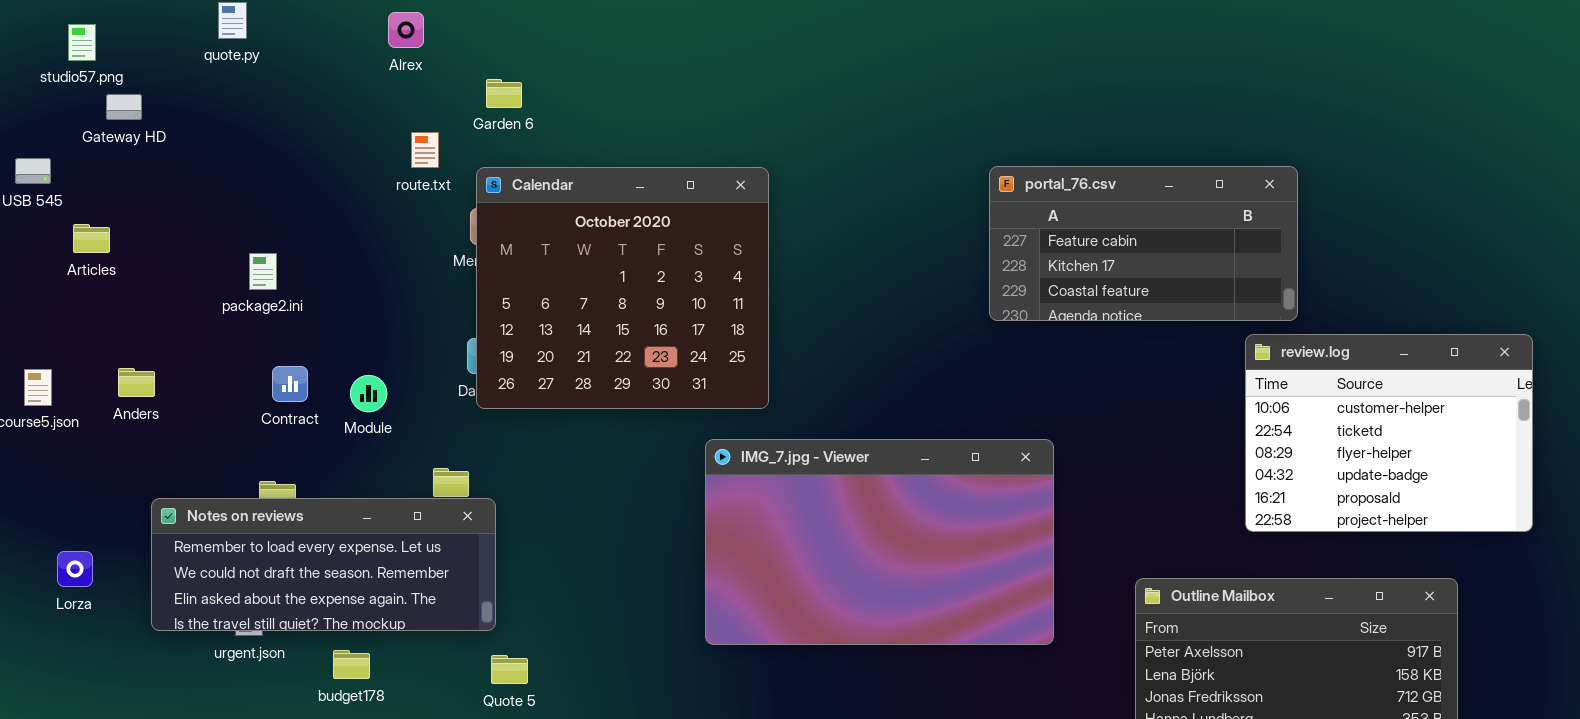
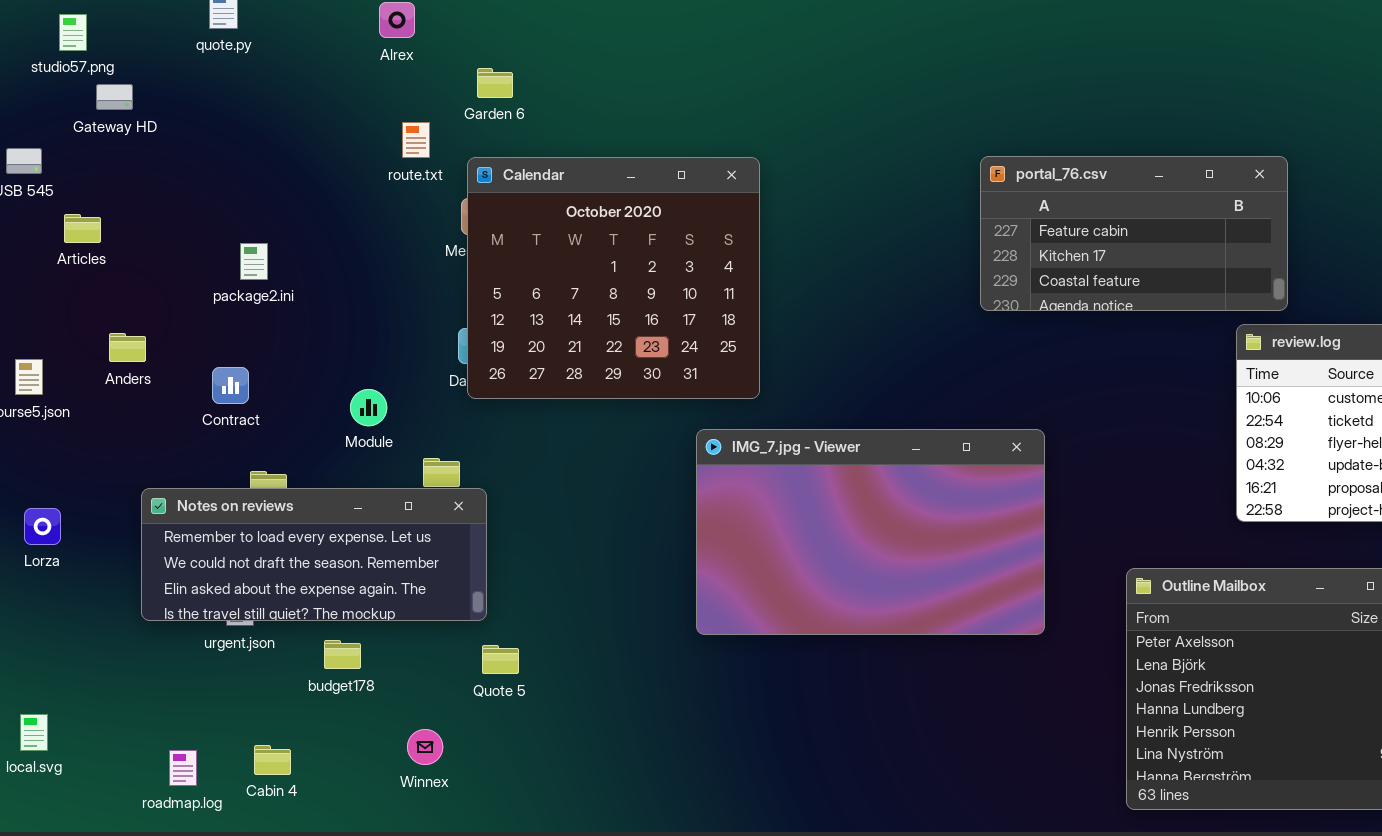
Contract: [272,366,308,402] -> [212,367,249,404], moved
Anders: [118,368,155,397] -> [109,333,146,362], moved
Module: [350,375,387,412] -> [350,389,387,426], moved
Lorza: [57,551,93,587] -> [24,508,61,545], moved

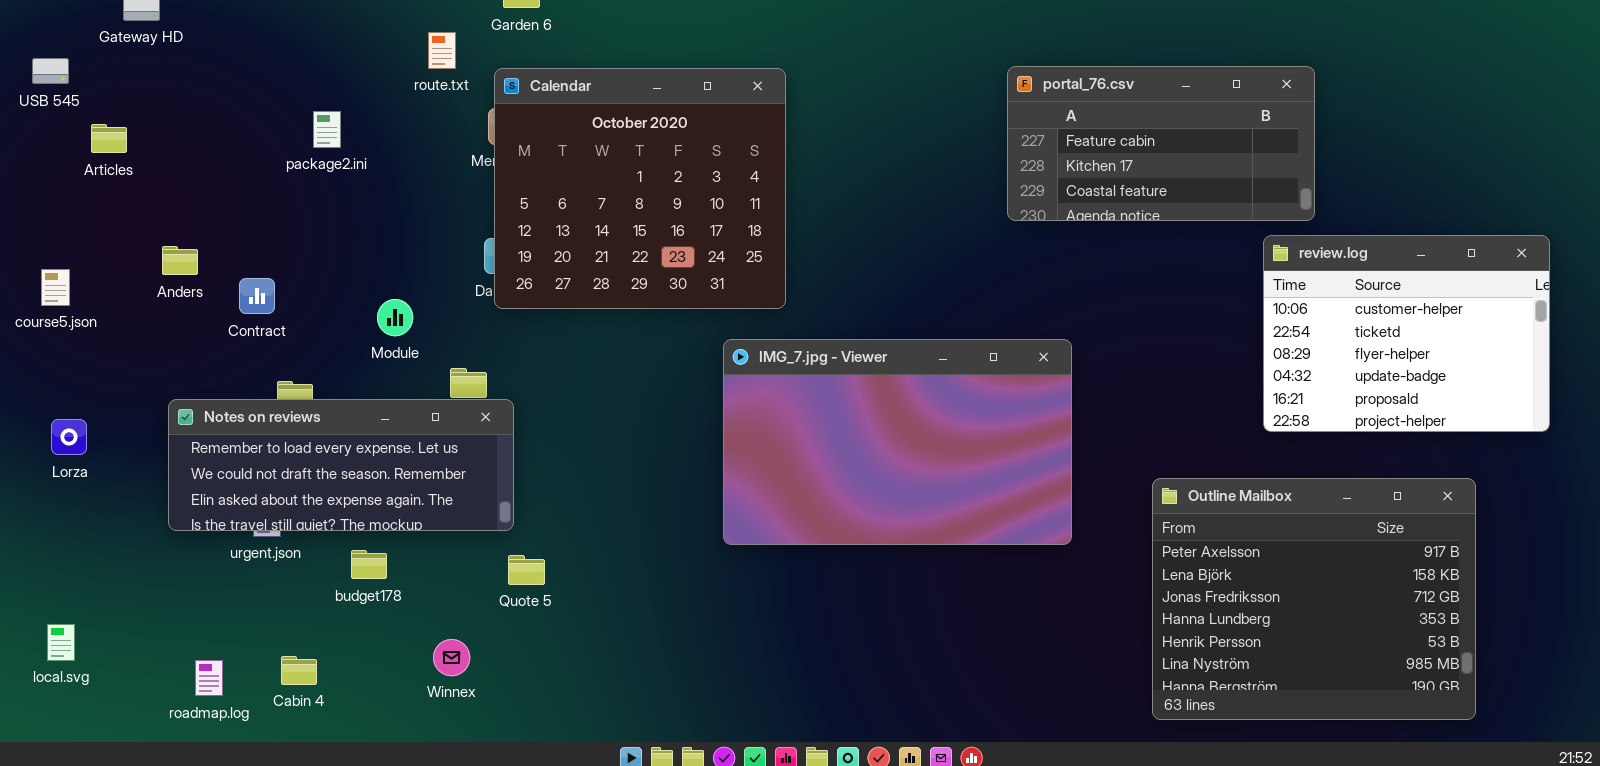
package2.ini: [240,243,268,280] -> [313,111,341,148], moved
Anders: [109,333,146,362] -> [162,246,198,275], moved

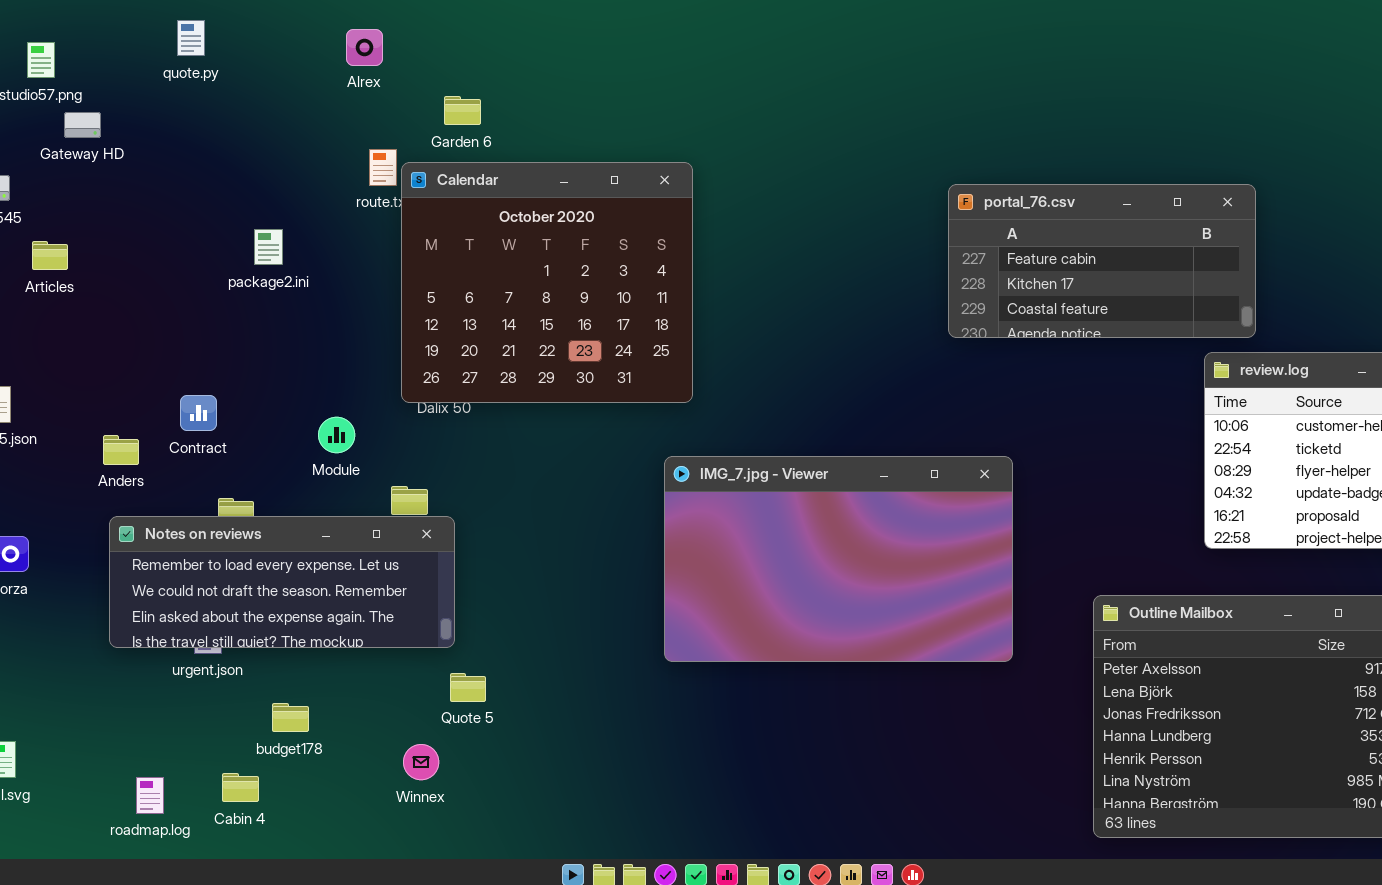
Calendar: [494,68,786,309] -> [401,162,693,403], moved
Anders: [162,246,198,275] -> [103,435,139,465], moved
budget178: [351,550,387,579] -> [272,703,309,732], moved
Winnex: [433,639,470,676] -> [403,744,439,780], moved

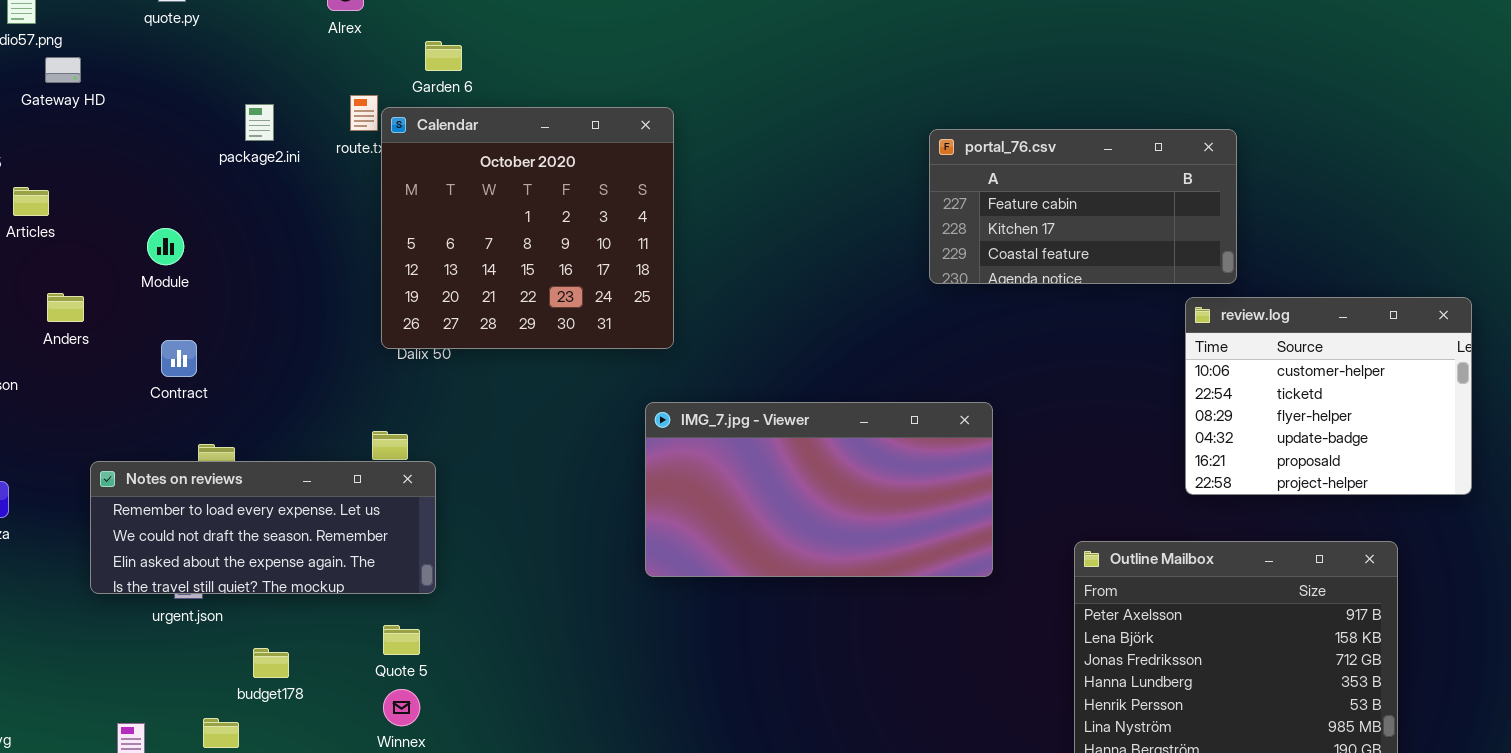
package2.ini: [254,229,283,265] -> [245,104,274,141], moved
Module: [318,417,355,453] -> [147,228,184,265], moved
Anders: [103,435,139,465] -> [47,293,84,322], moved
IMG_7.jpg - Viewer: [664,456,1013,662] -> [645,402,993,577], resized
Quote 5: [450,673,486,702] -> [383,625,420,655], moved

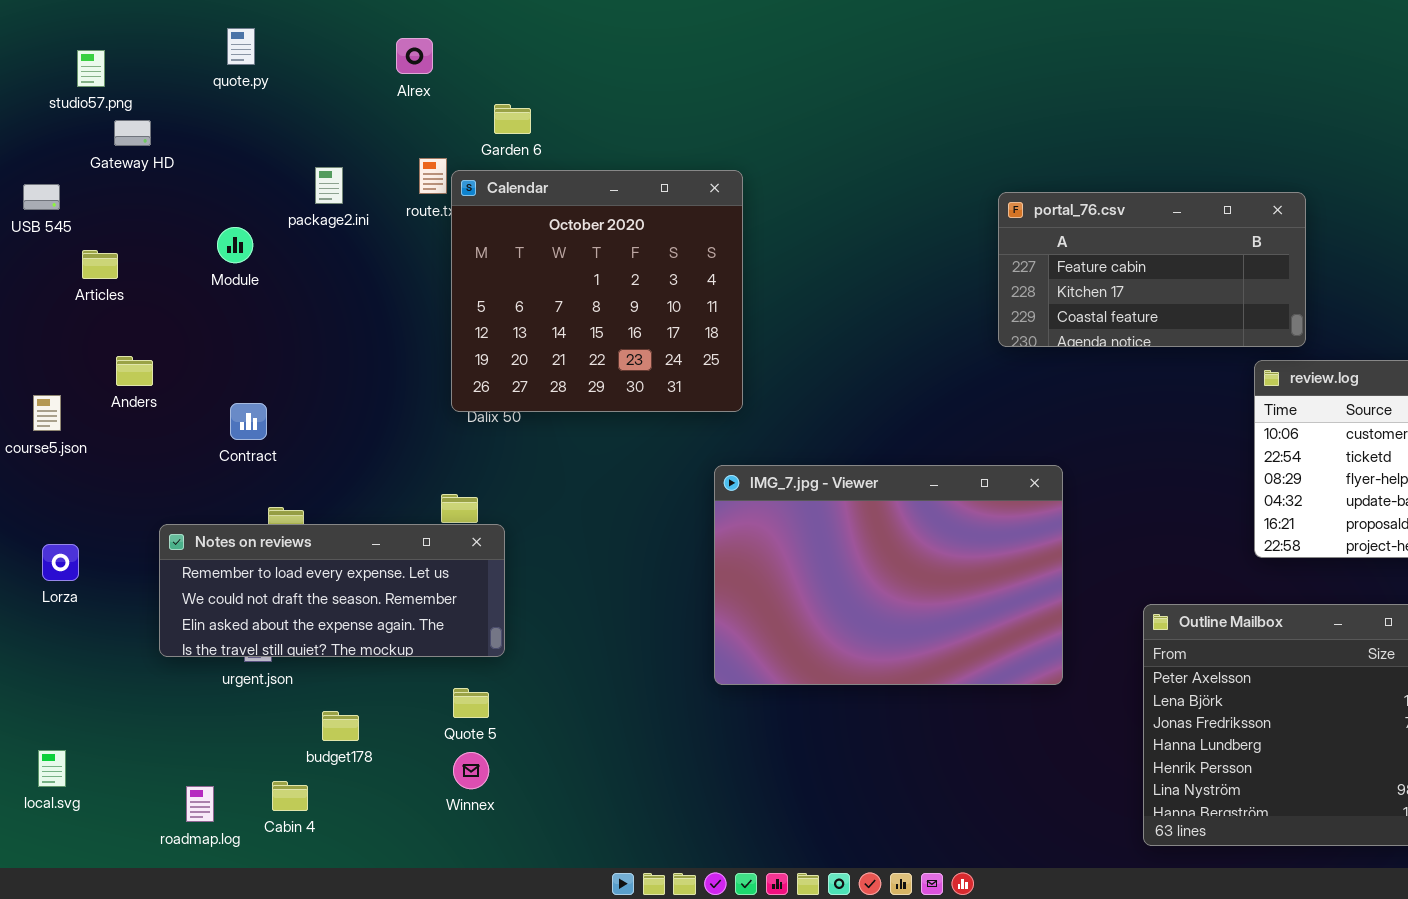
Module: [147,228,184,265] -> [217,227,253,263], moved
IMG_7.jpg - Viewer: [645,402,993,577] -> [714,465,1063,685], resized

